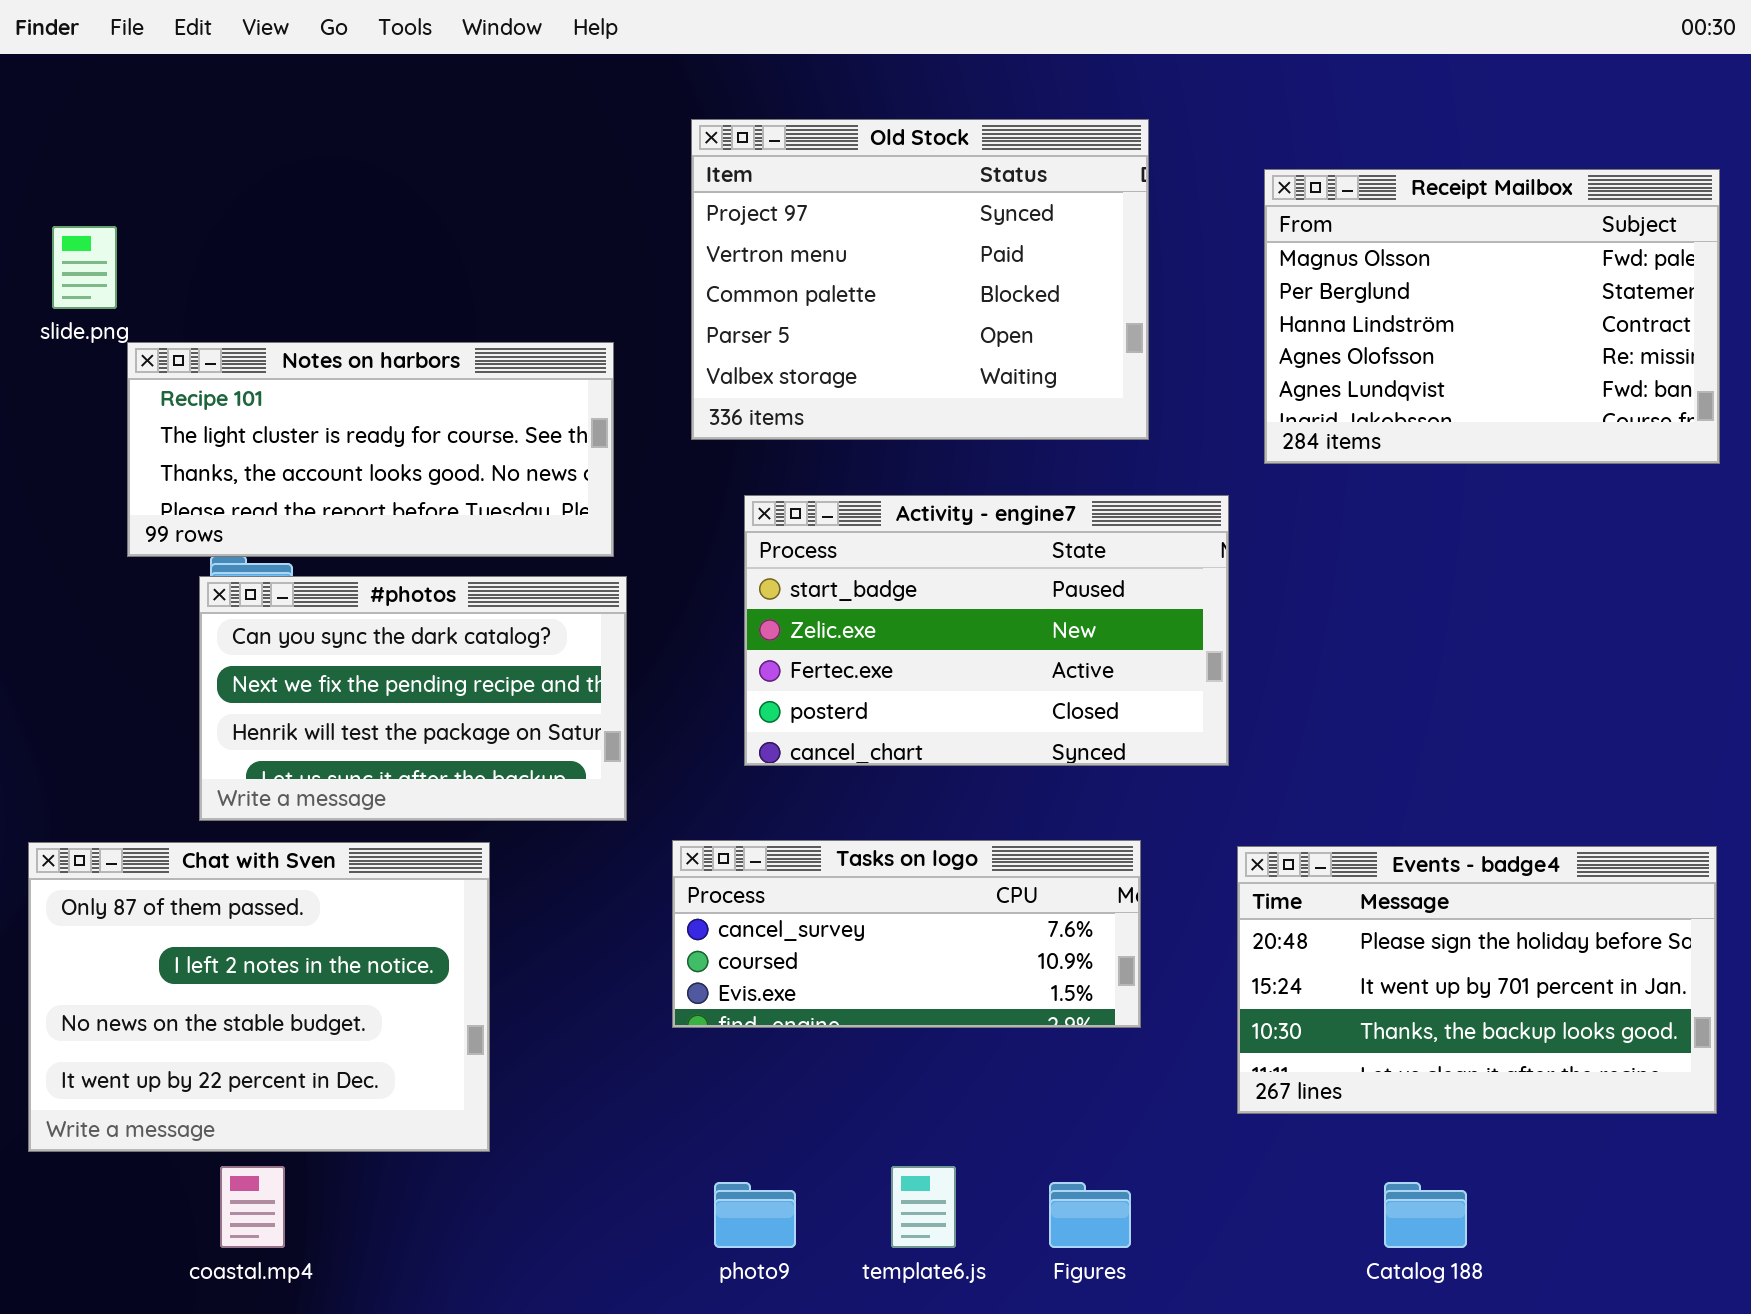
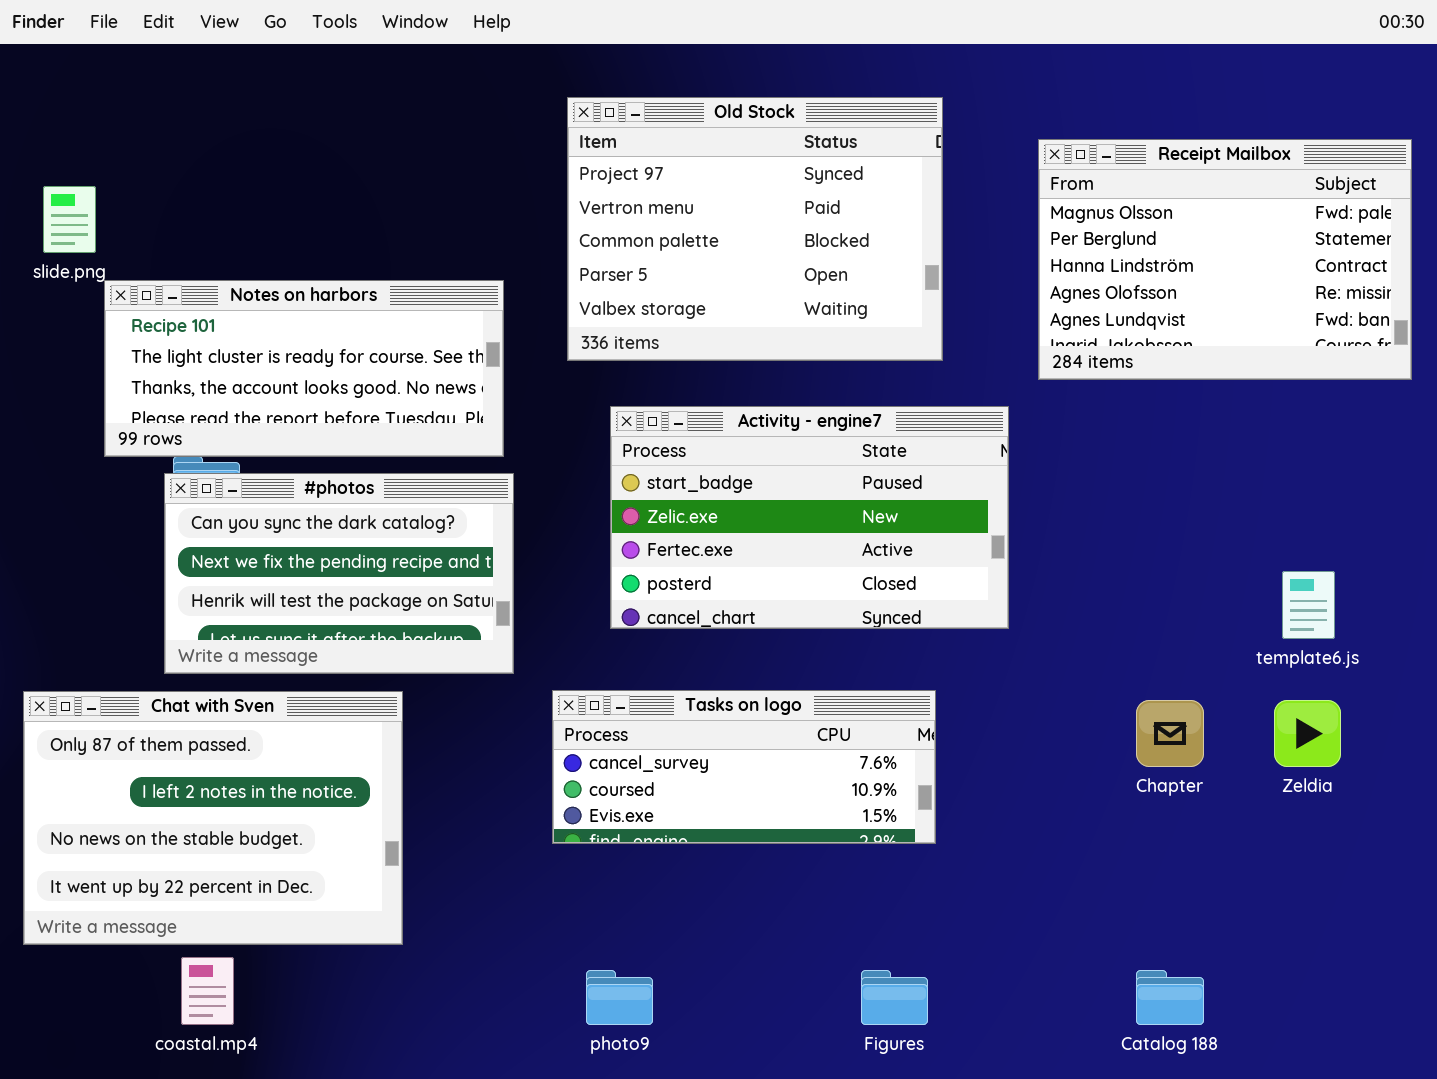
Events - badge4: [1237,846,1717,1114] -> none, closed
template6.js: [891,1166,956,1248] -> [1282,571,1335,639], moved

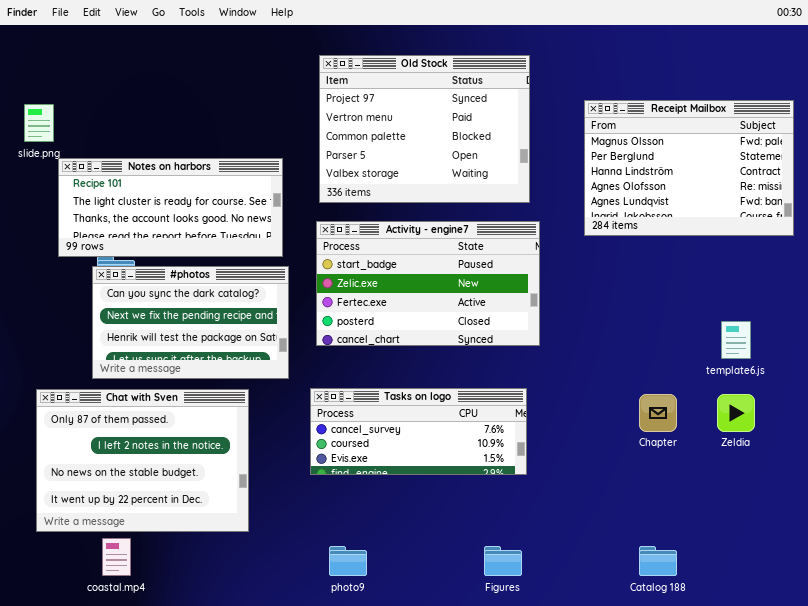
Receipt Mailbox: [1038,139,1412,380] -> [584,100,794,236], moved
Activity - engine7: [610,406,1009,629] -> [316,221,540,346], moved
Chat with Sven: [23,691,403,945] -> [36,389,249,532], moved

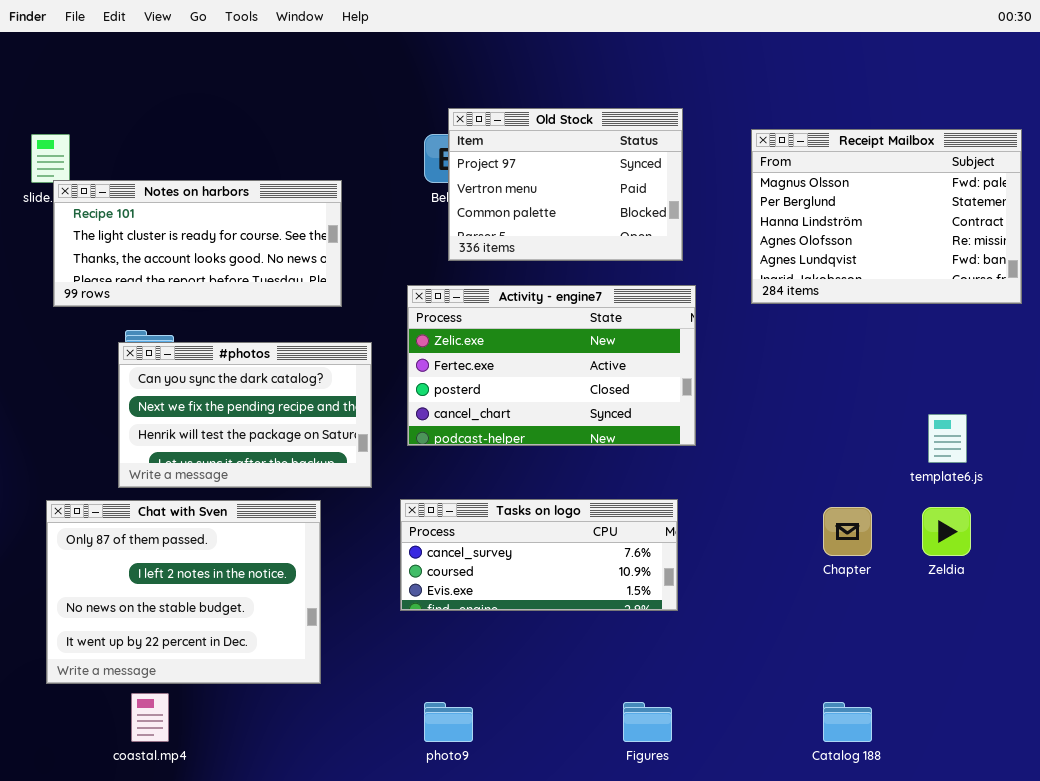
Old Stock: [319,55,530,203] -> [448,108,683,261], resized
Notes on harbors: [58,158,283,257] -> [53,180,342,307], moved
Activity - engine7: [316,221,540,346] -> [407,285,696,446], scrolled down 1 row

